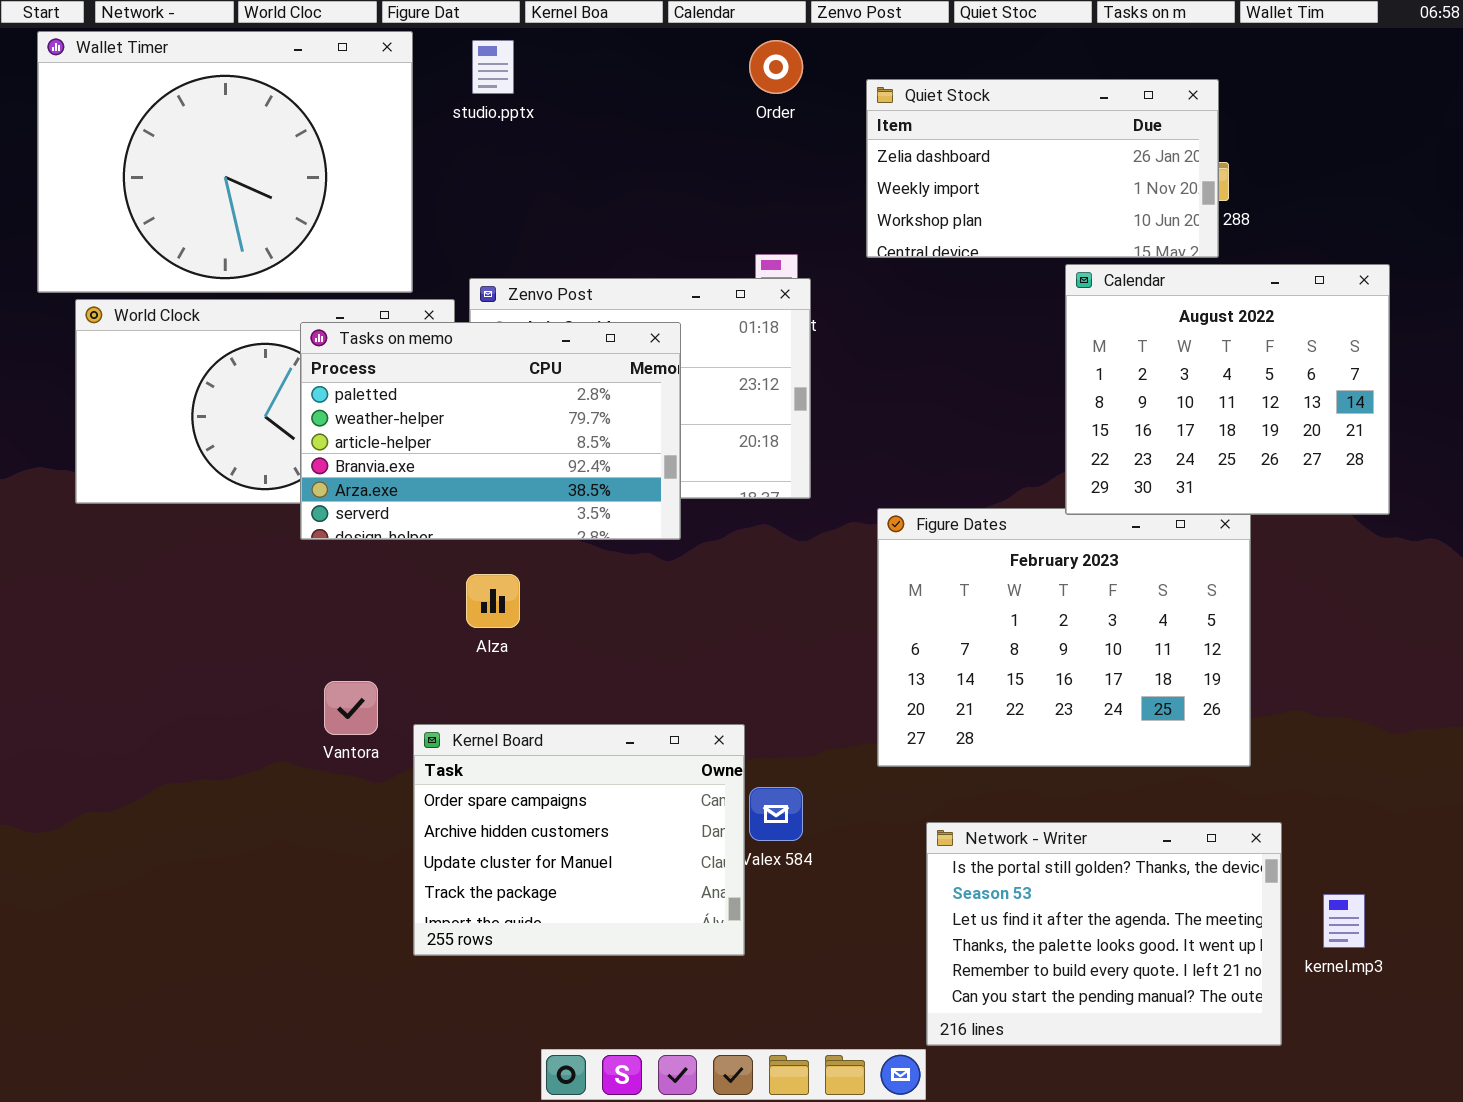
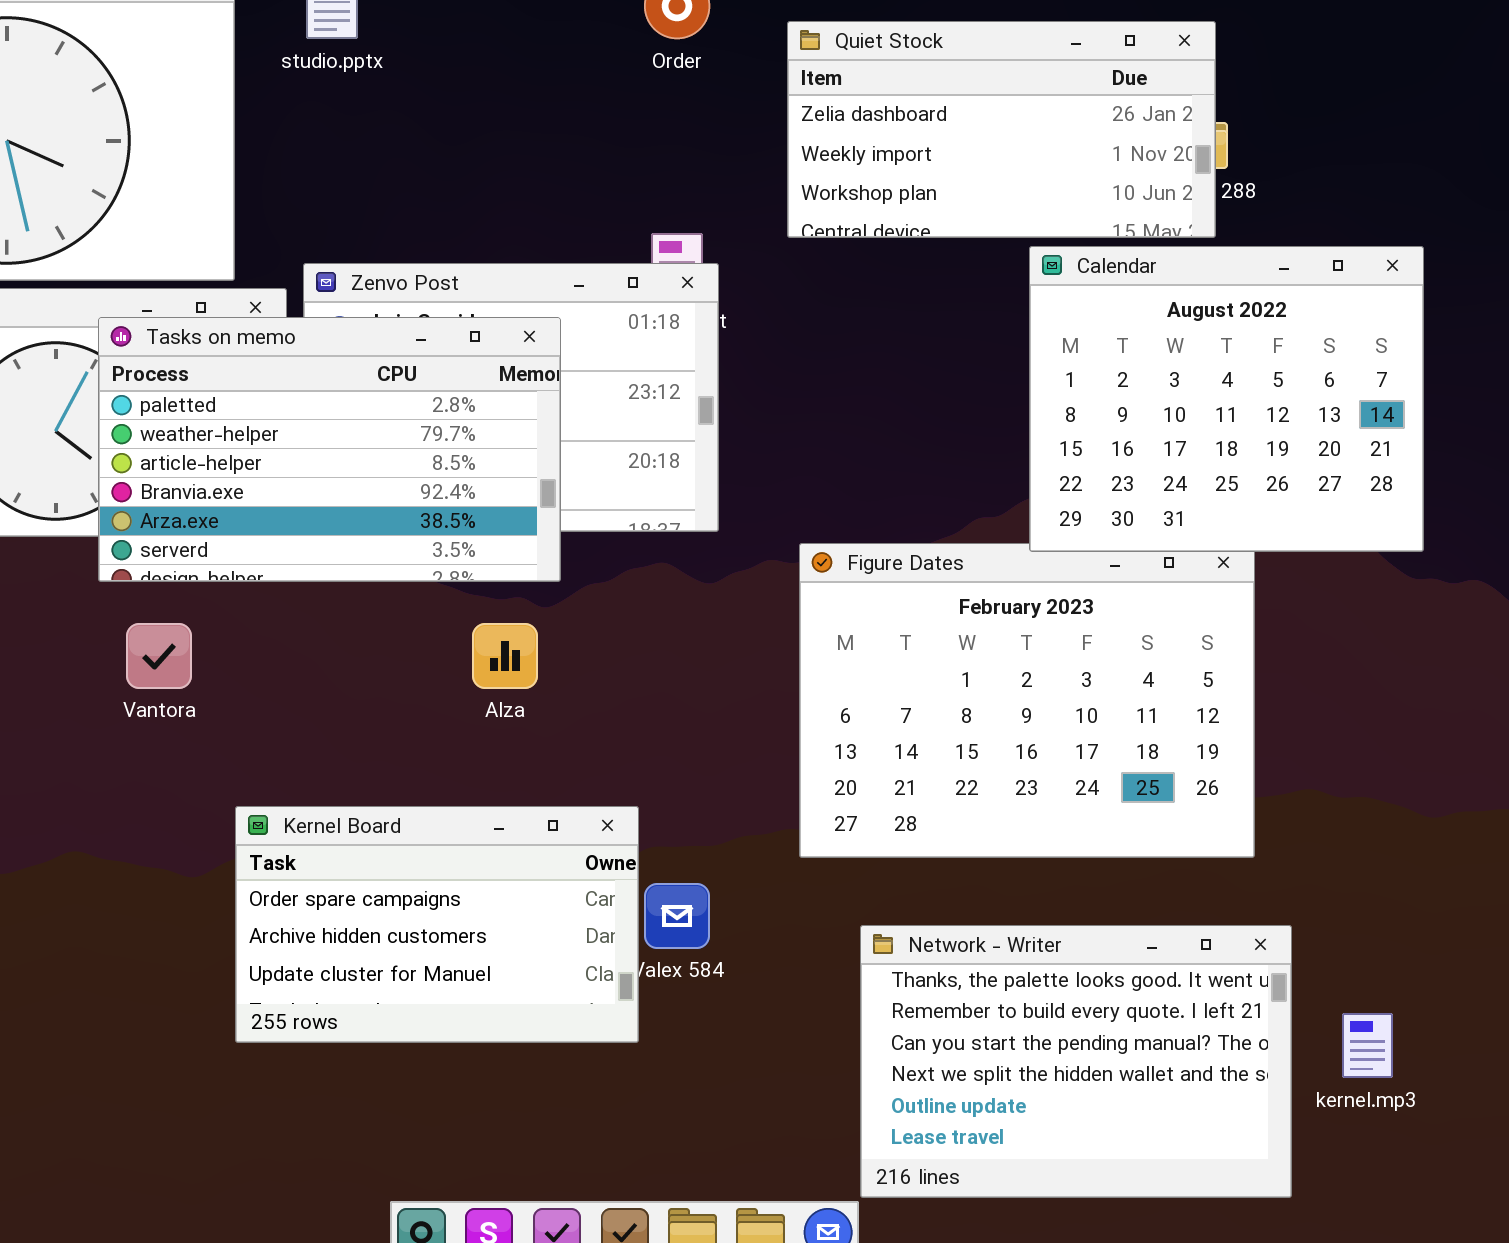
Alza: [466,574,520,628] -> [472,623,538,689], moved
Vantora: [324,681,378,735] -> [126,623,192,689], moved
Kernel Board: [413,724,745,956] -> [235,806,639,1043], resized
Network - Writer: [926,822,1282,1046] -> [860,925,1292,1198], scrolled down 3 rows

